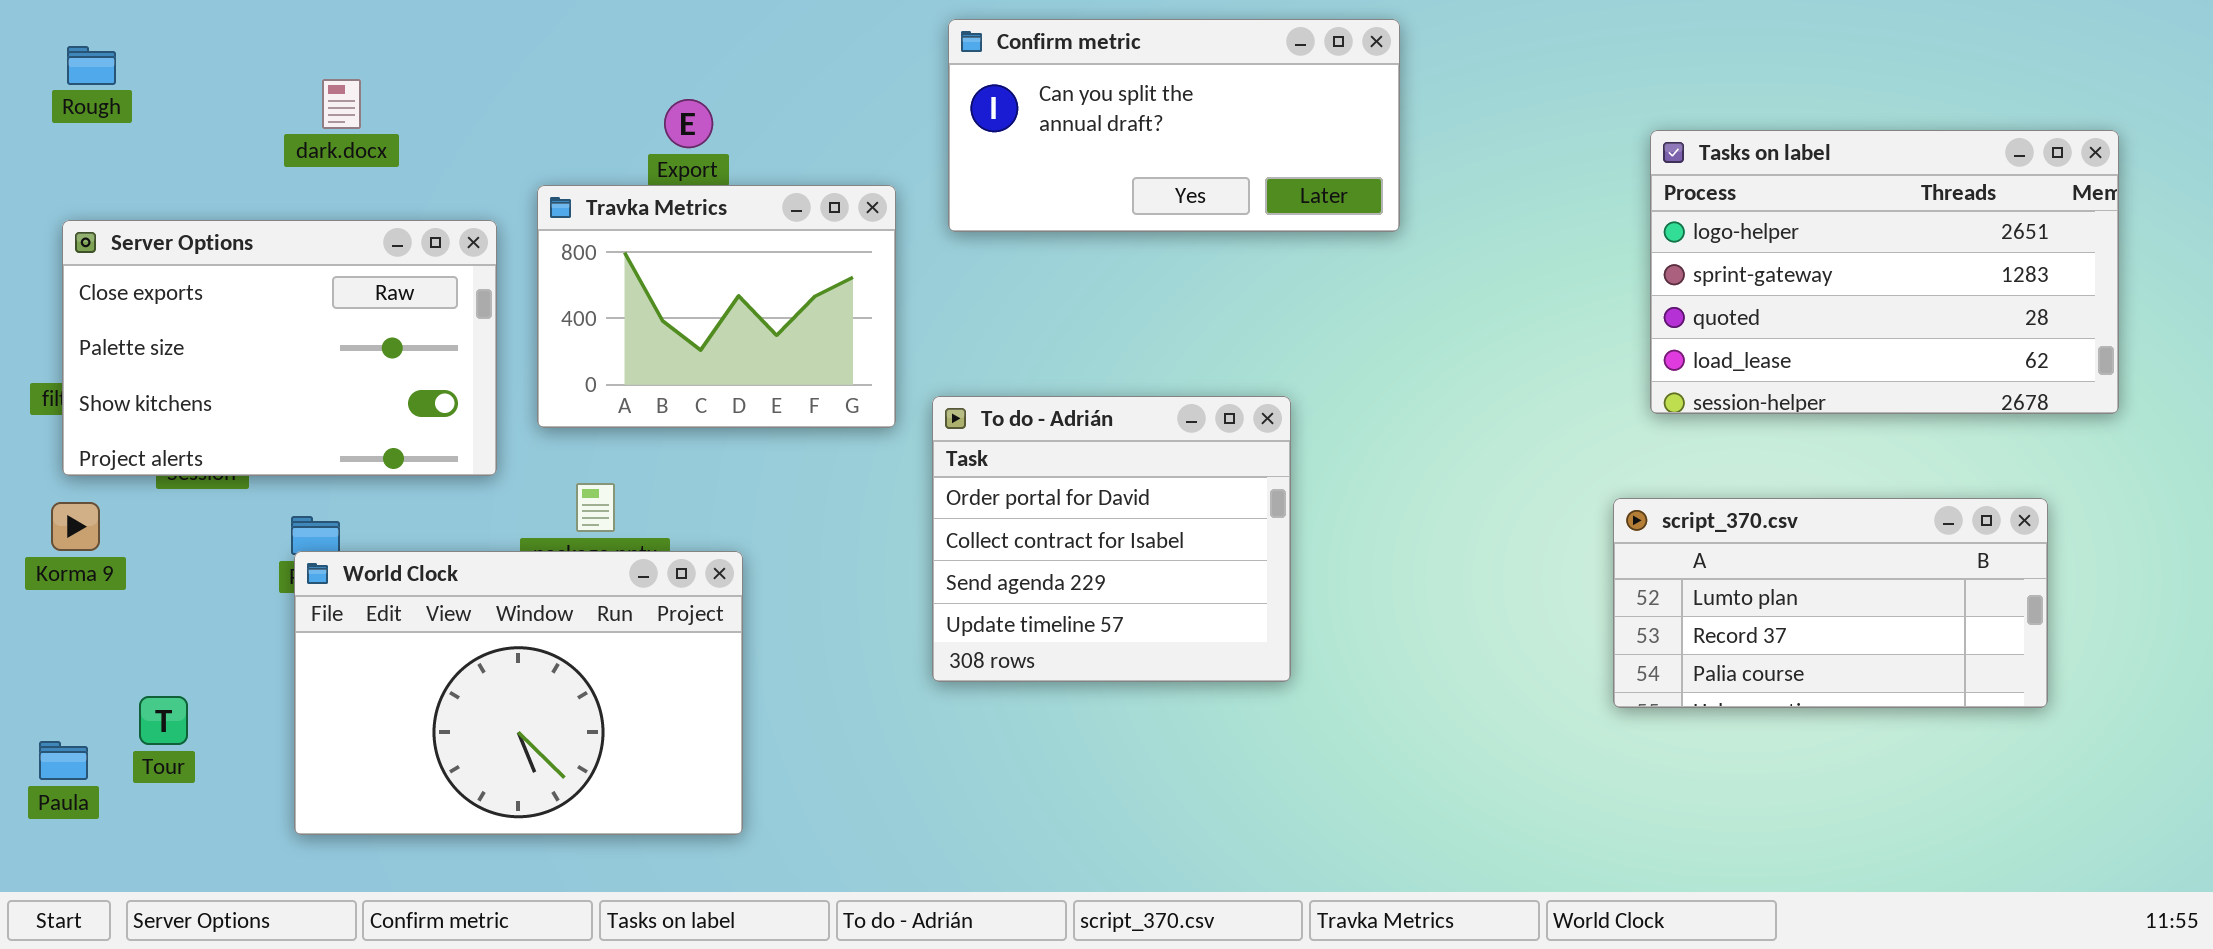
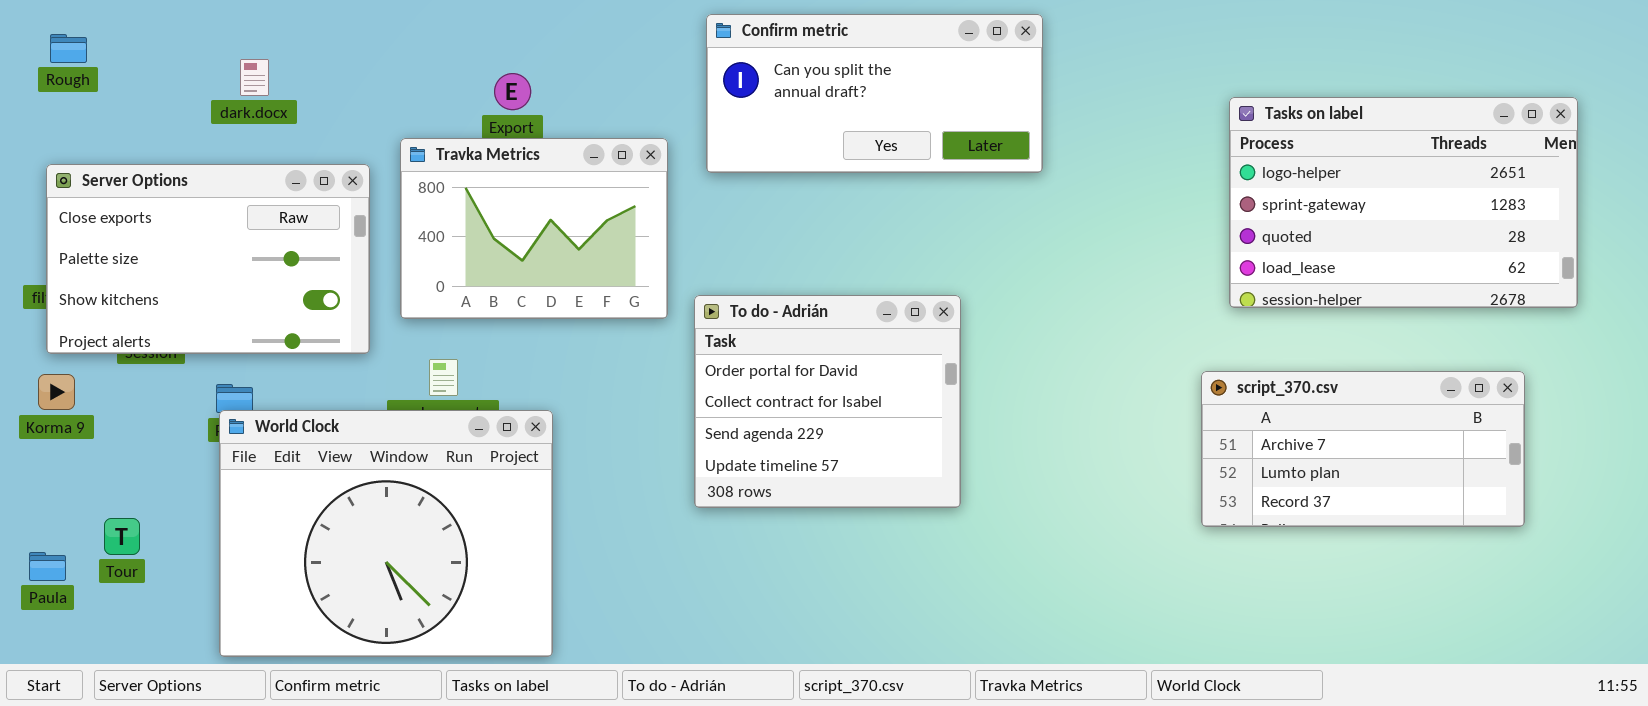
script_370.csv: [1613,498,2048,708] -> [1201,371,1525,527], scrolled up 1 row
World Clock: [294,551,743,835] -> [219,410,553,657], resized

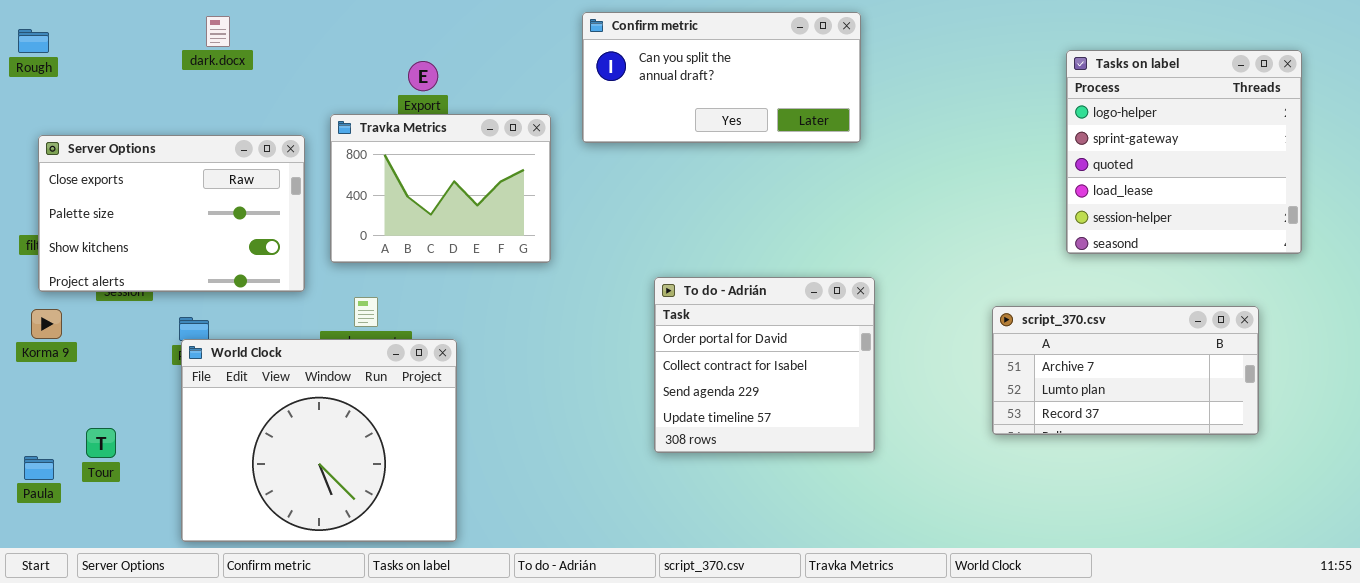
Rough: [50,34,87,63] -> [18,29,49,53], moved
dark.docx: [240,59,269,96] -> [206,16,230,47], moved
Tasks on label: [1229,97,1578,308] -> [1066,50,1302,254], resized
To do - Adrián: [694,295,961,508] -> [654,277,875,453], moved

